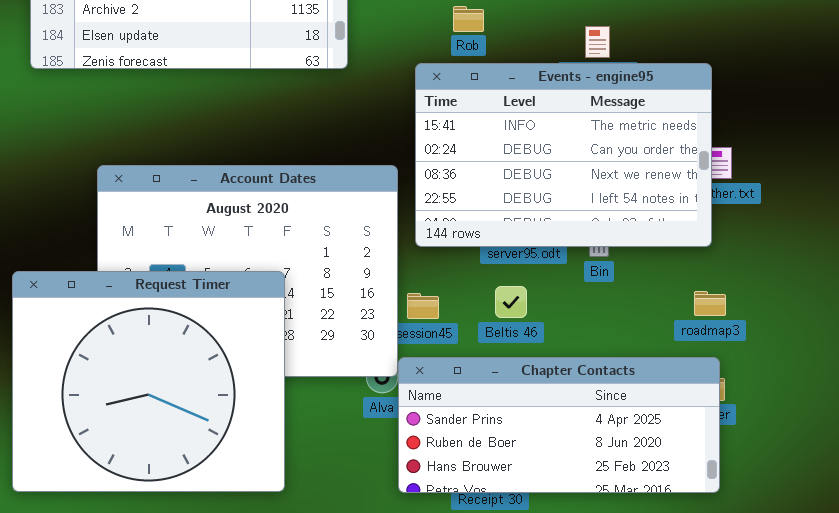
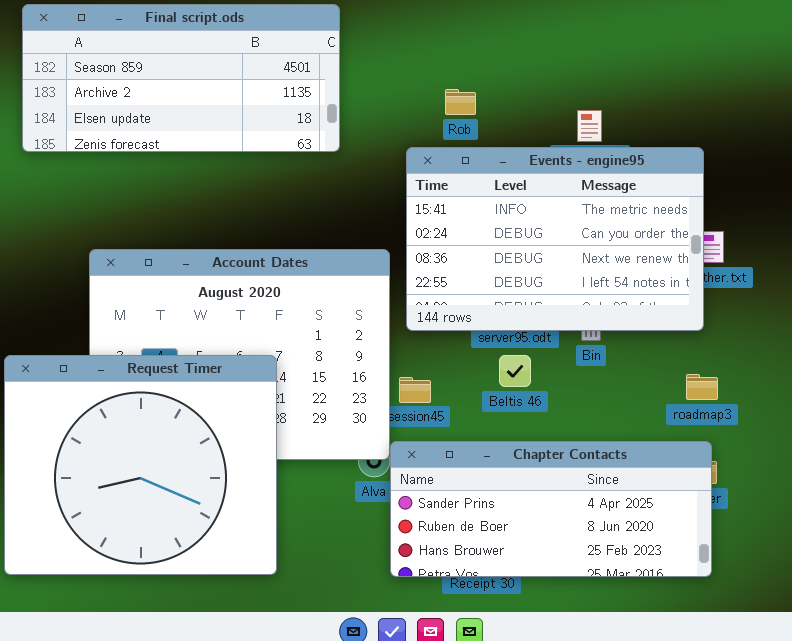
Beltis 46: [495,286,527,318] -> [499,355,531,387], moved

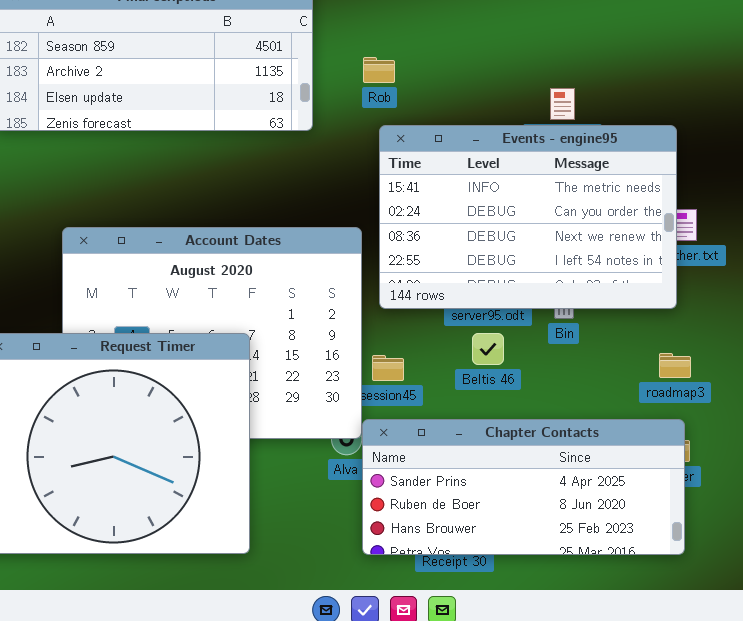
Rob: [445,89,476,115] -> [363,57,395,83], moved

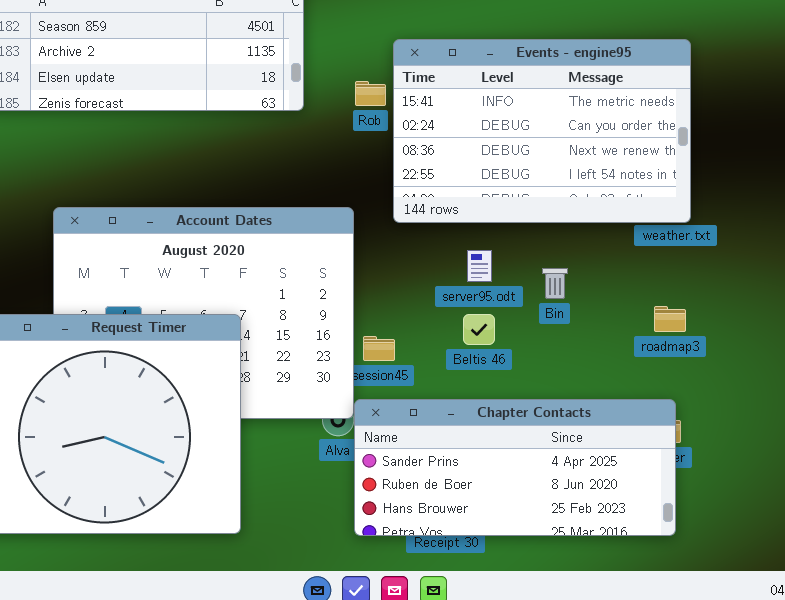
Rob: [363,57,395,83] -> [355,81,386,106], moved
Events - engine95: [379,125,677,309] -> [393,39,691,223], moved
roadmap3: [659,353,691,378] -> [654,306,686,332], moved

